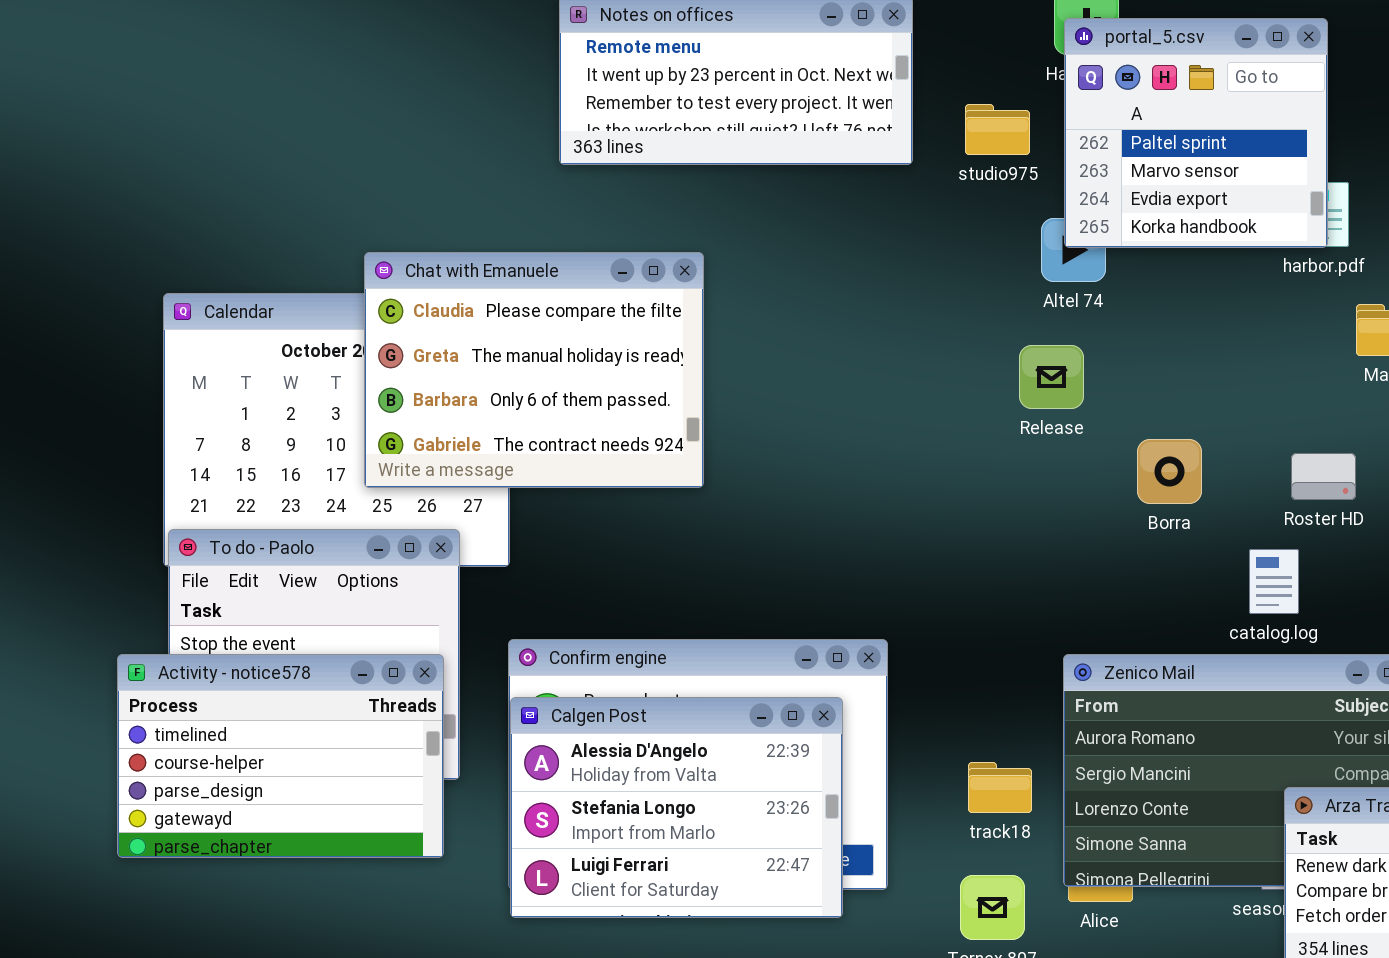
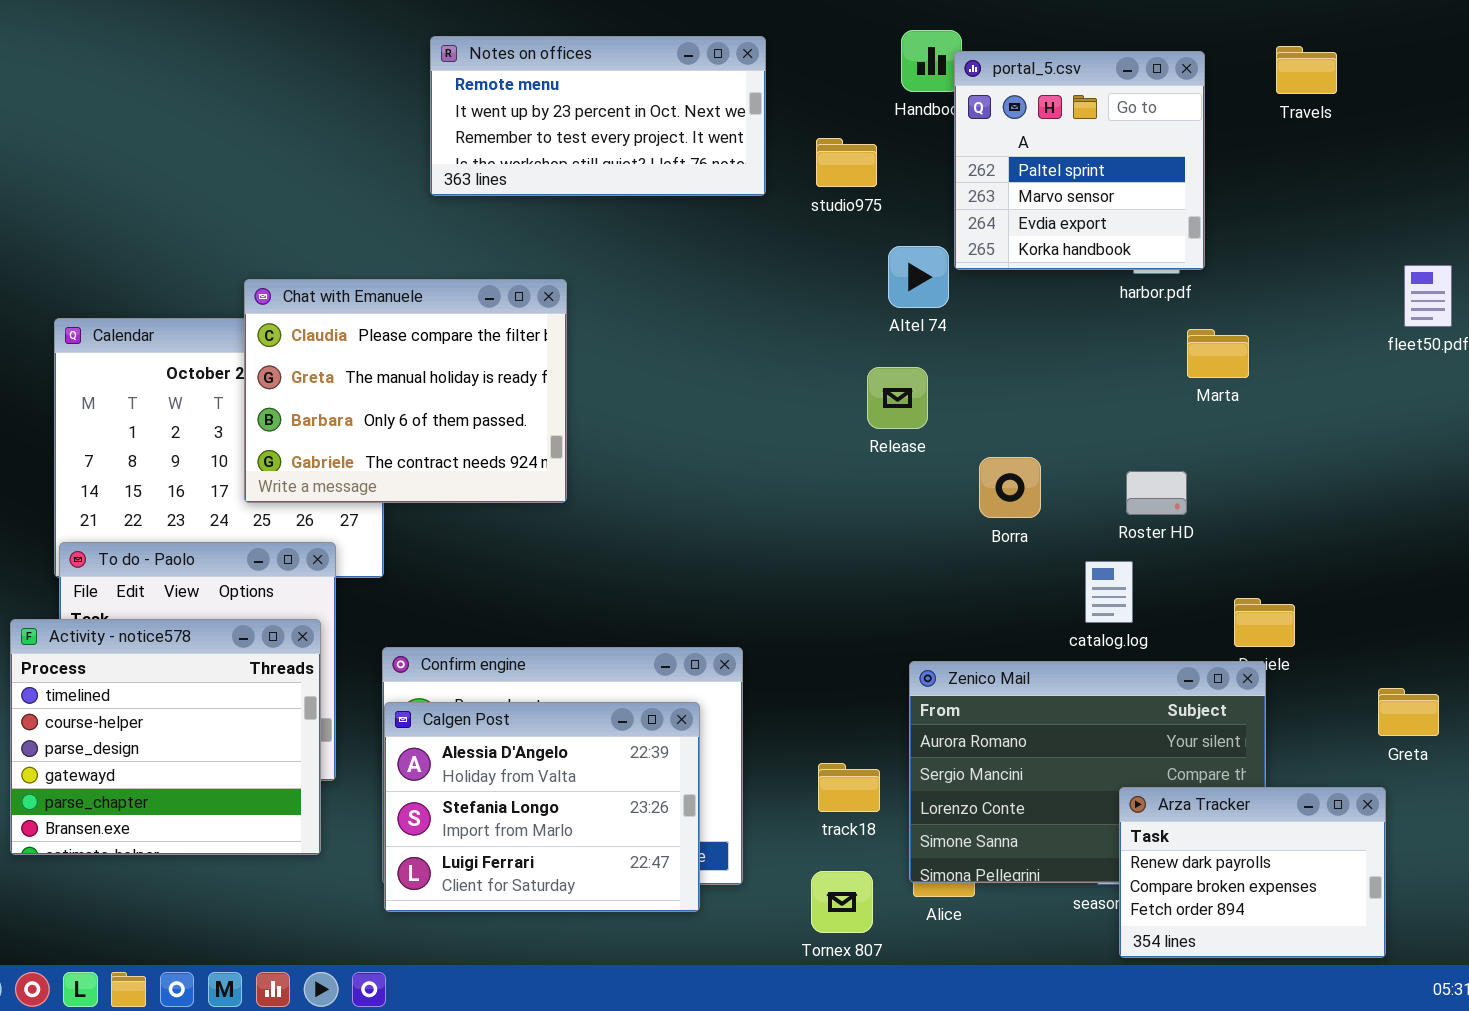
portal_5.csv: [1064,18,1328,248] -> [954,51,1205,270], moved
Activity - notice578: [117,654,444,858] -> [10,619,321,855], resized

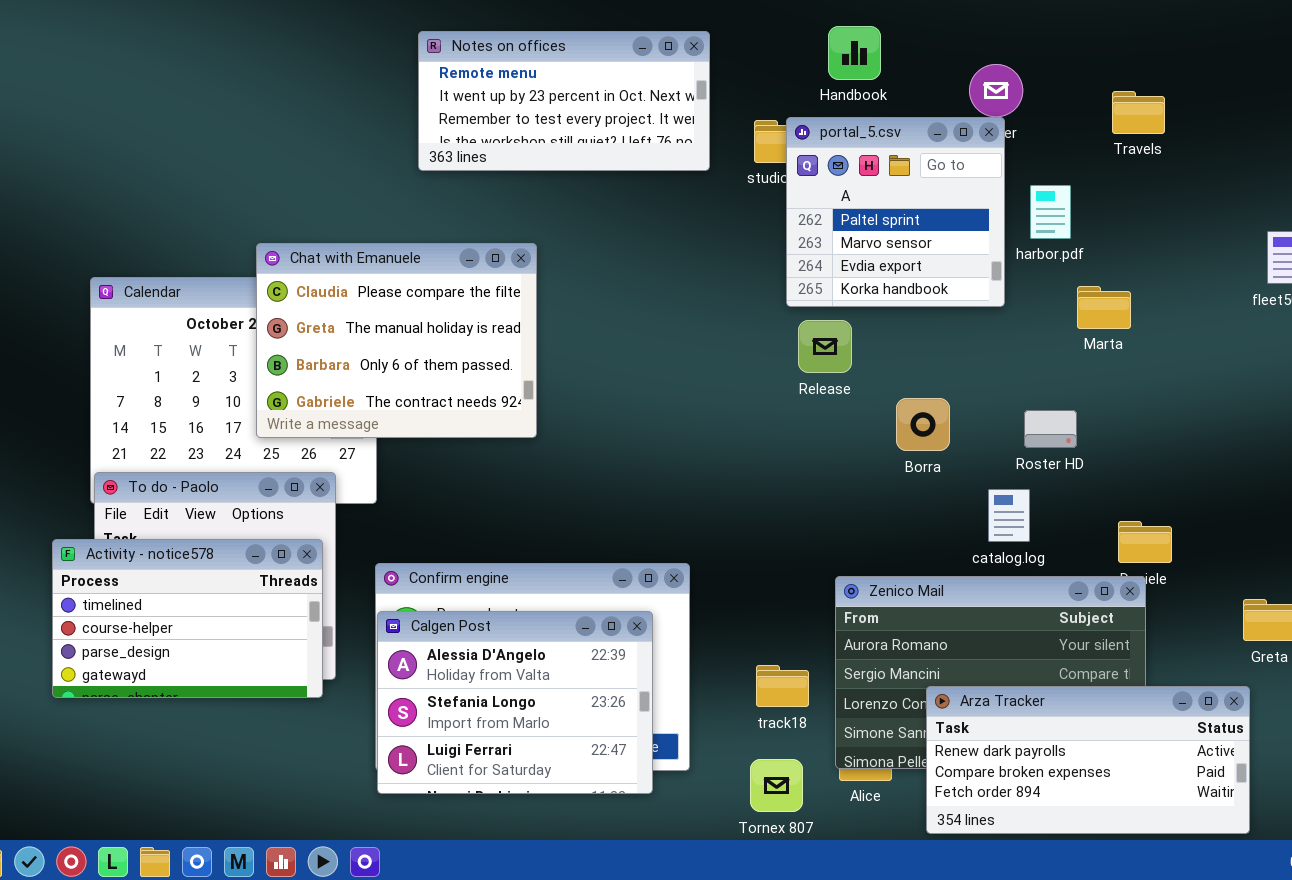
Travels: [1276,46,1337,94] -> [1112,91,1165,134], moved
portal_5.csv: [954,51,1205,270] -> [786,117,1005,307], moved
Activity - notice578: [10,619,321,855] -> [52,539,323,698], resized
Arza Tracker: [1119,787,1386,958] -> [926,686,1250,834], resized

